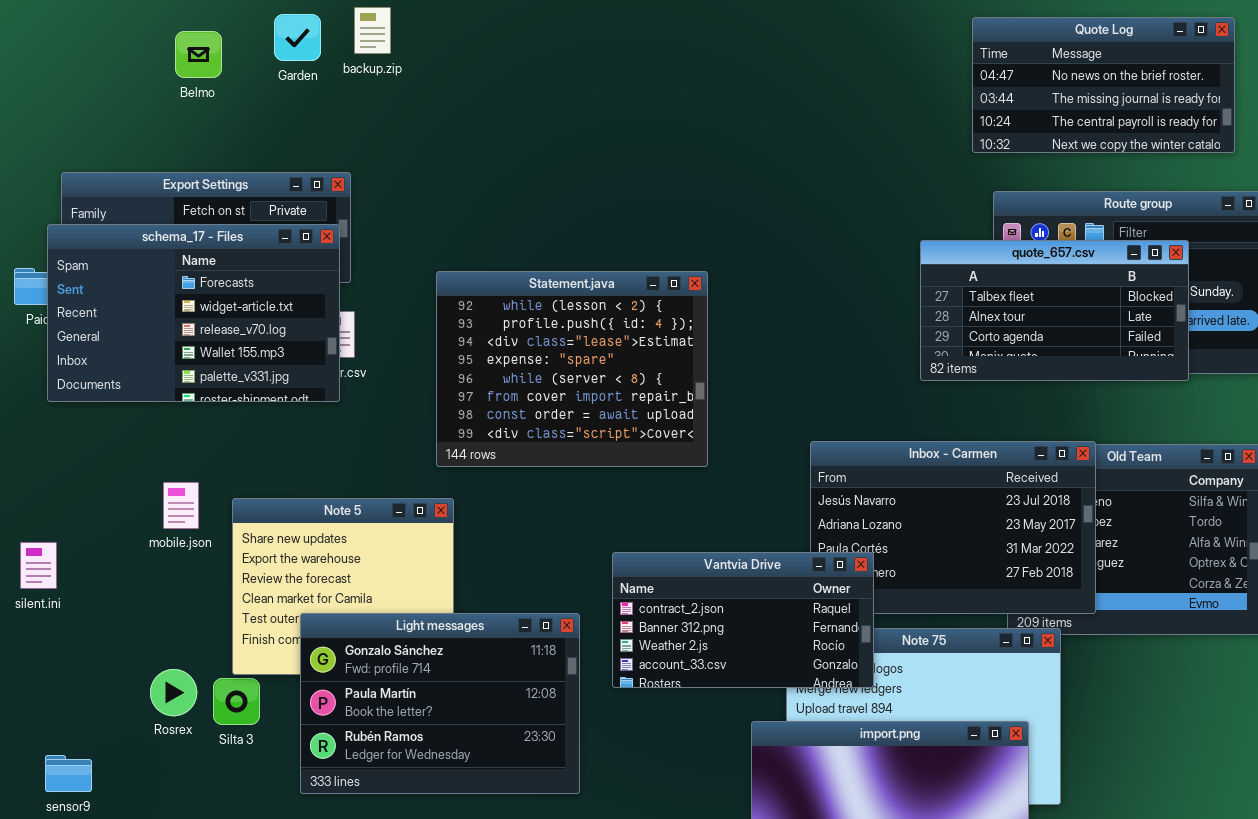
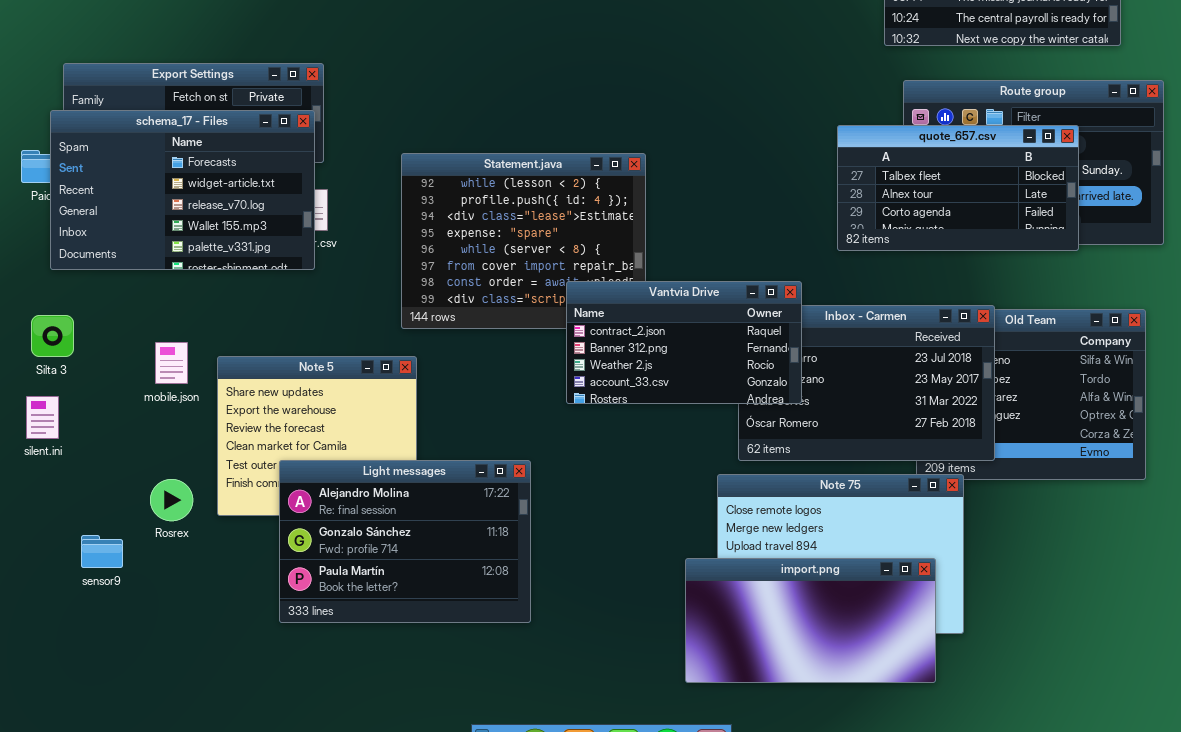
Vantvia Drive: [612,552,874,688] -> [566,281,802,404], moved
Light messages: [300,613,580,794] -> [279,460,531,623], scrolled up 1 row
Rosrex: [150,669,197,716] -> [150,479,193,521], moved
Silta 3: [213,678,260,725] -> [31,315,74,357], moved
sensor9: [45,755,92,792] -> [81,535,123,568], moved

